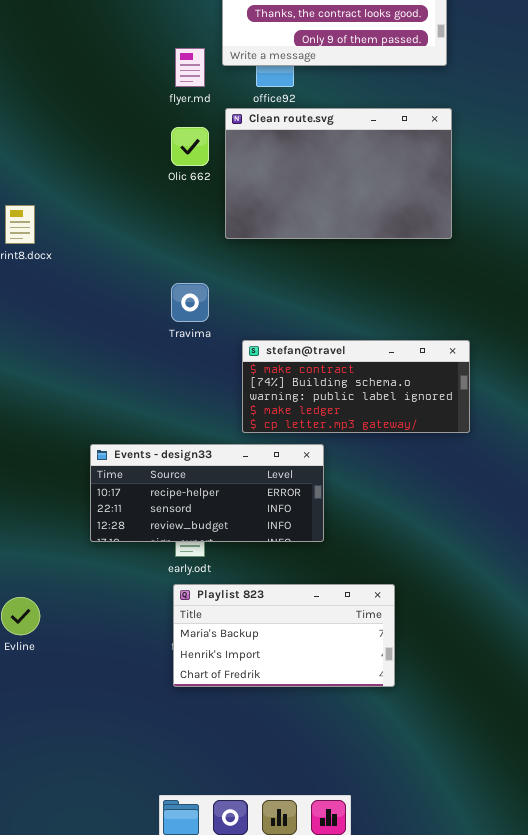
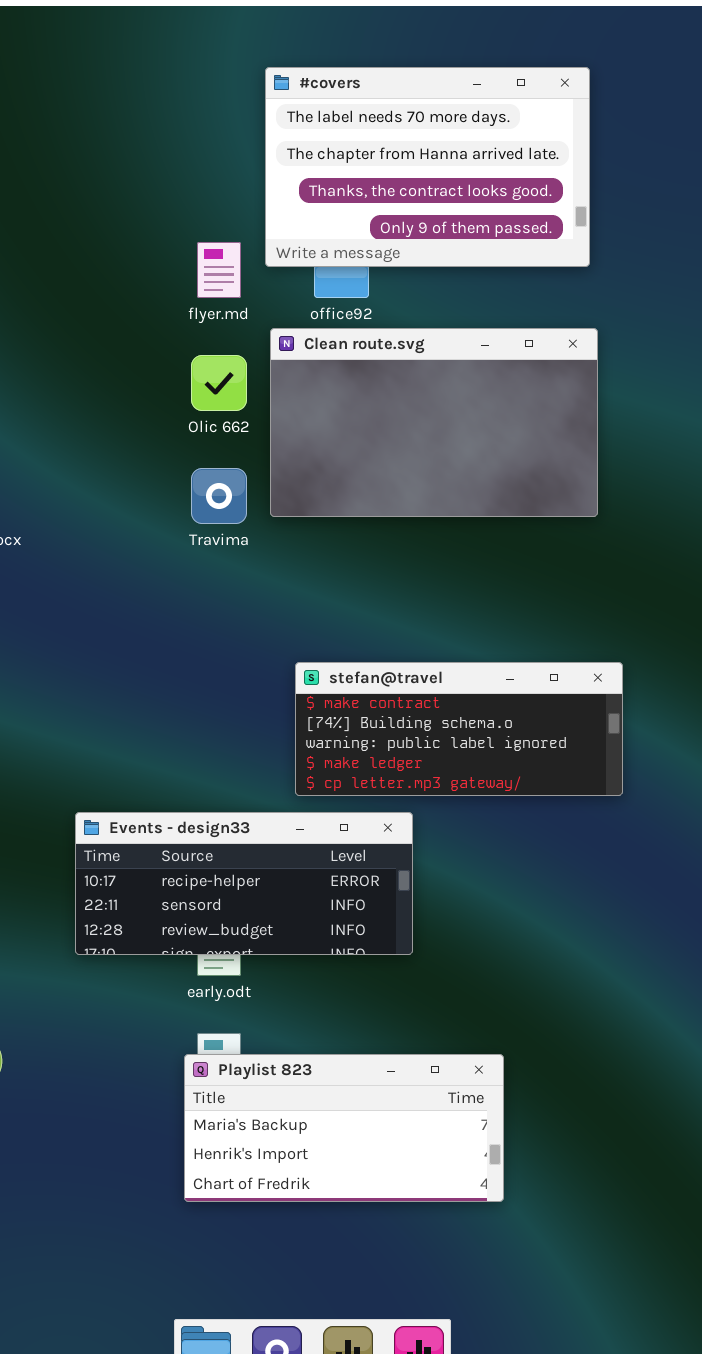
Travima: [171,283,209,322] -> [191,468,247,524], moved
Playlist 823: [173,584,395,687] -> [184,1054,504,1202], moved

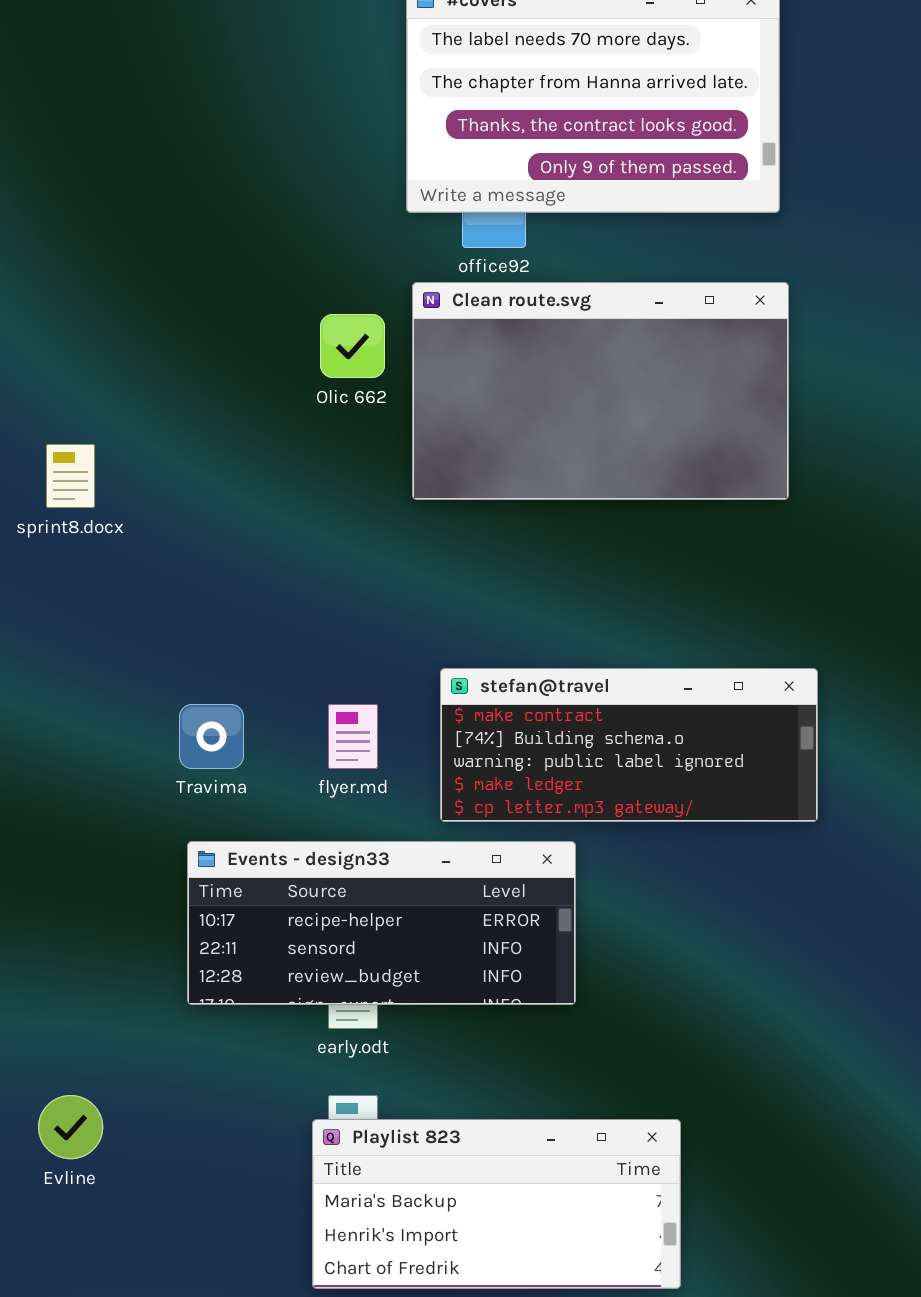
flyer.md: [197,242,241,298] -> [328,704,378,769], moved
Travima: [191,468,247,524] -> [179,704,244,769], moved

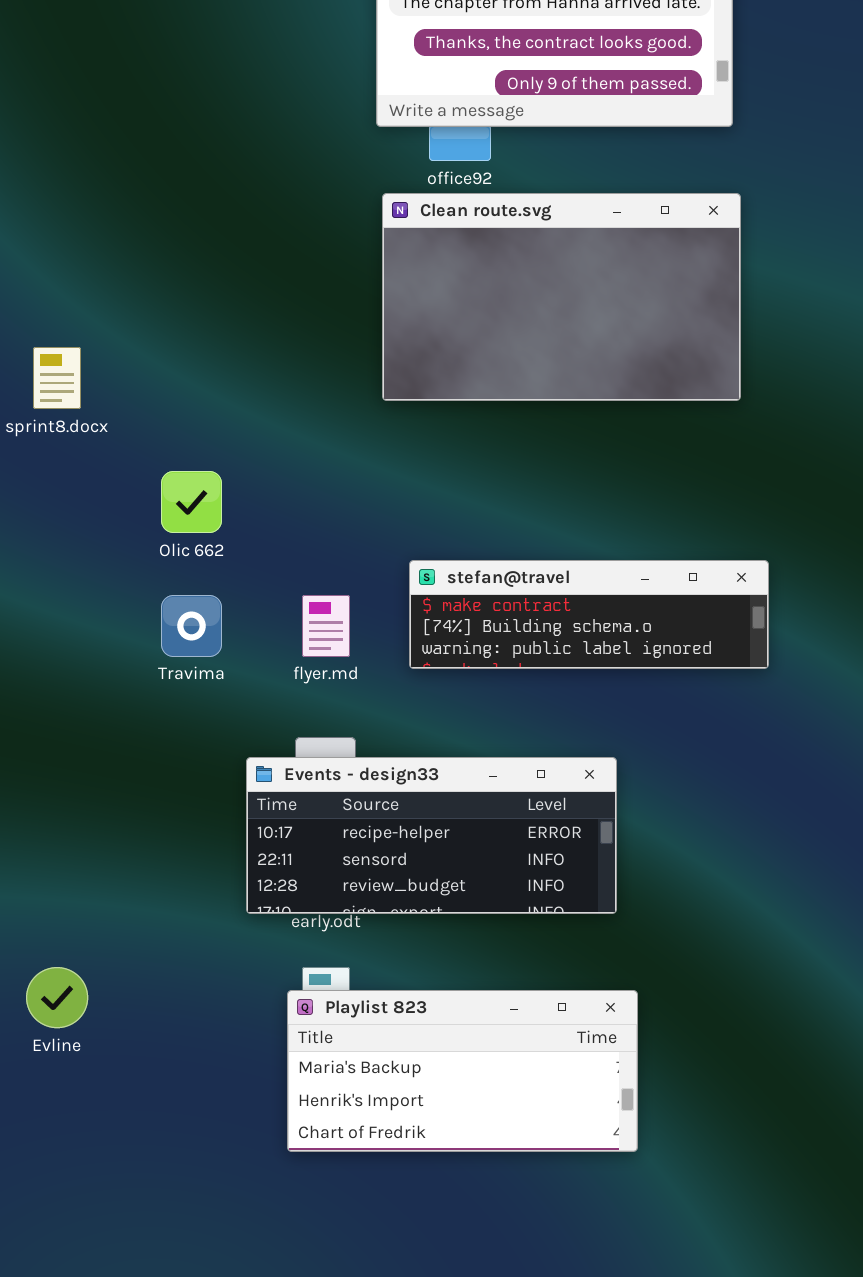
Olic 662: [320,314,385,378] -> [161,471,222,533], moved
stefan@travel: [440,668,818,822] -> [409,560,769,669], resized
Events - design33: [187,841,576,1005] -> [246,757,617,914], moved

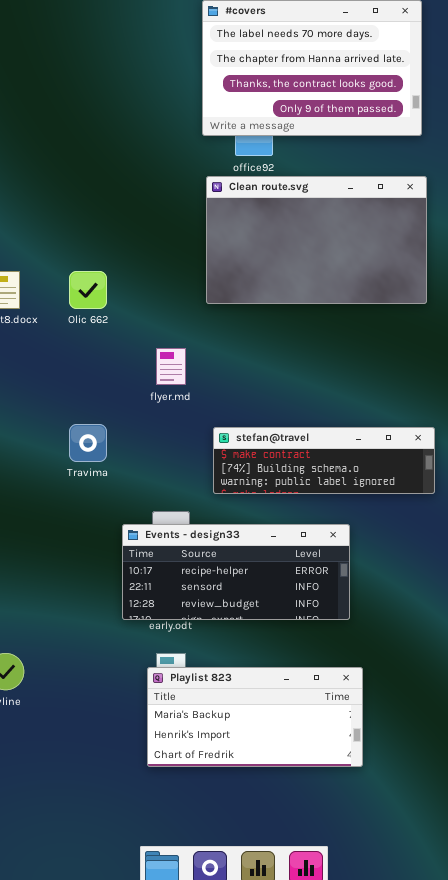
Olic 662: [161,471,222,533] -> [69,271,107,309], moved
stefan@travel: [409,560,769,669] -> [213,427,435,494], moved
flyer.md: [302,595,350,657] -> [156,348,186,385], moved

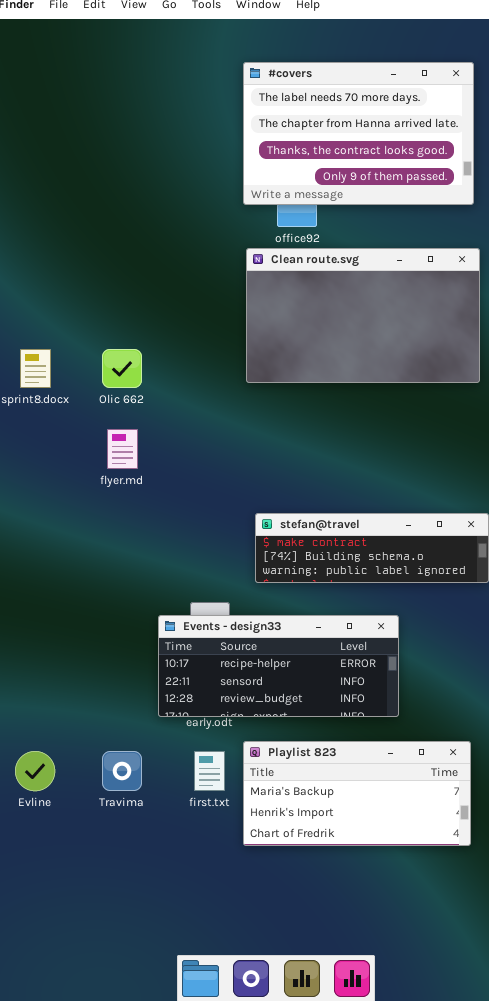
flyer.md: [156,348,186,385] -> [107,429,138,469], moved
Travima: [69,424,107,462] -> [102,751,142,791], moved
Playlist 823: [147,667,363,767] -> [243,741,471,846], moved

